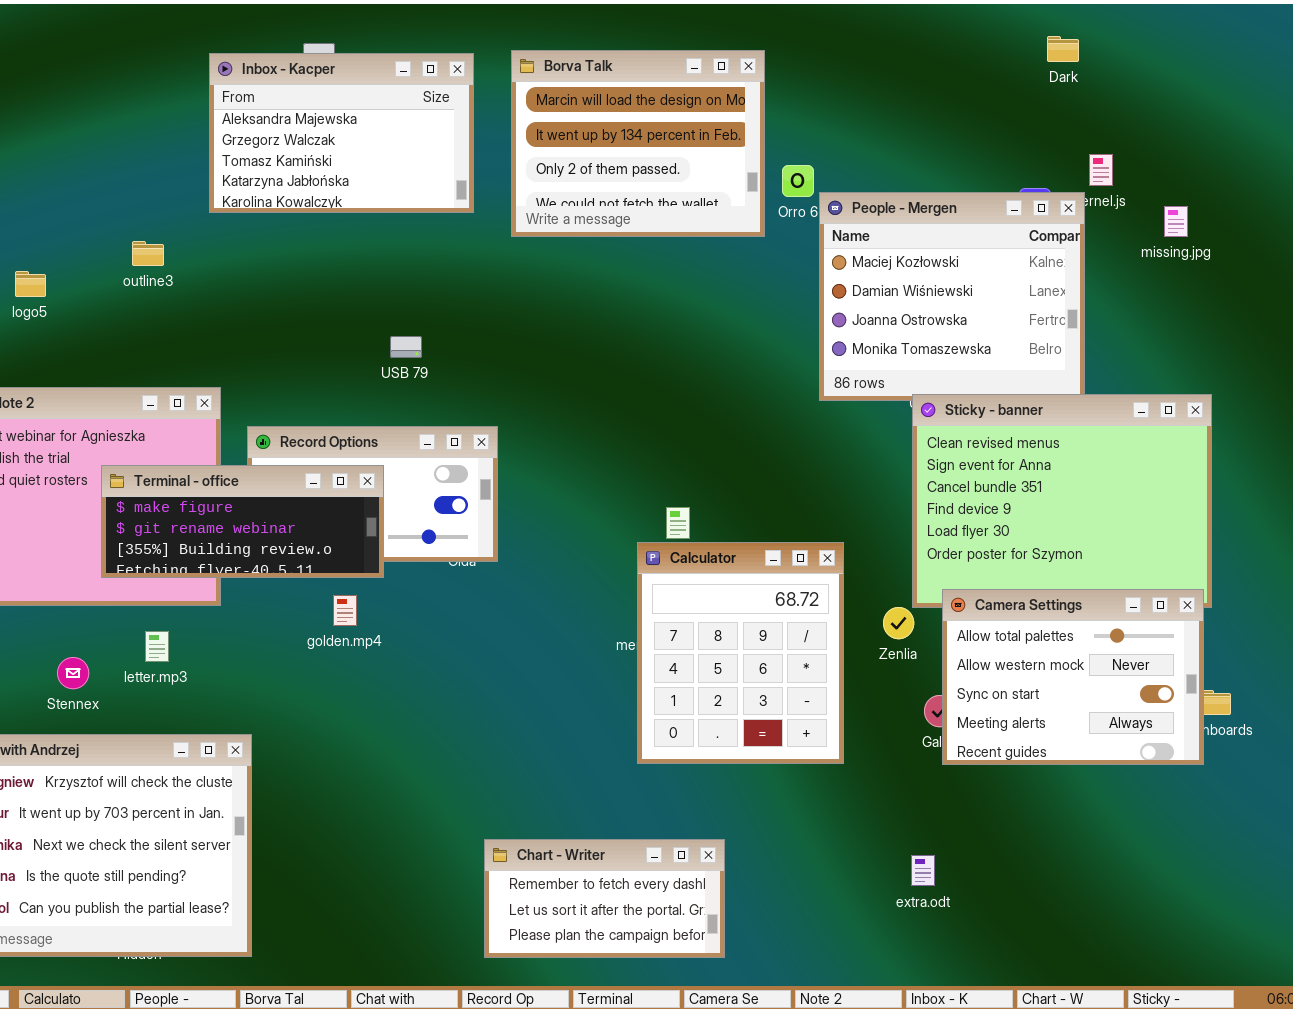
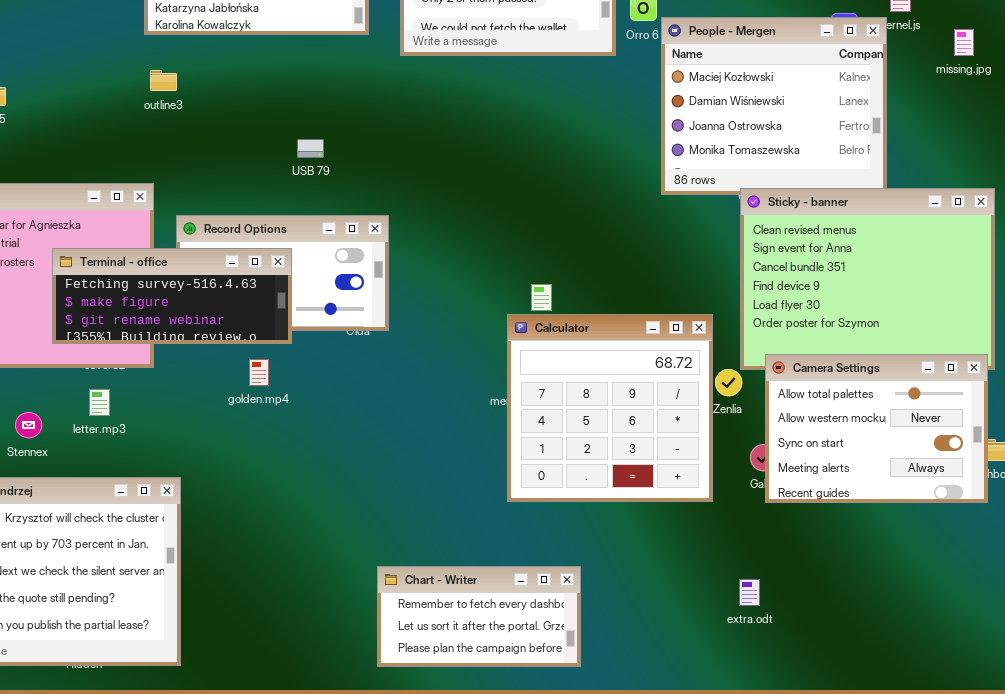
outline3: [132,241,164,266] -> [150,70,177,91], moved
Terminal - office: [101,465,384,578] -> [52,248,292,344], scrolled up 1 row
Calculator: [637,542,844,764] -> [507,314,713,502], resized

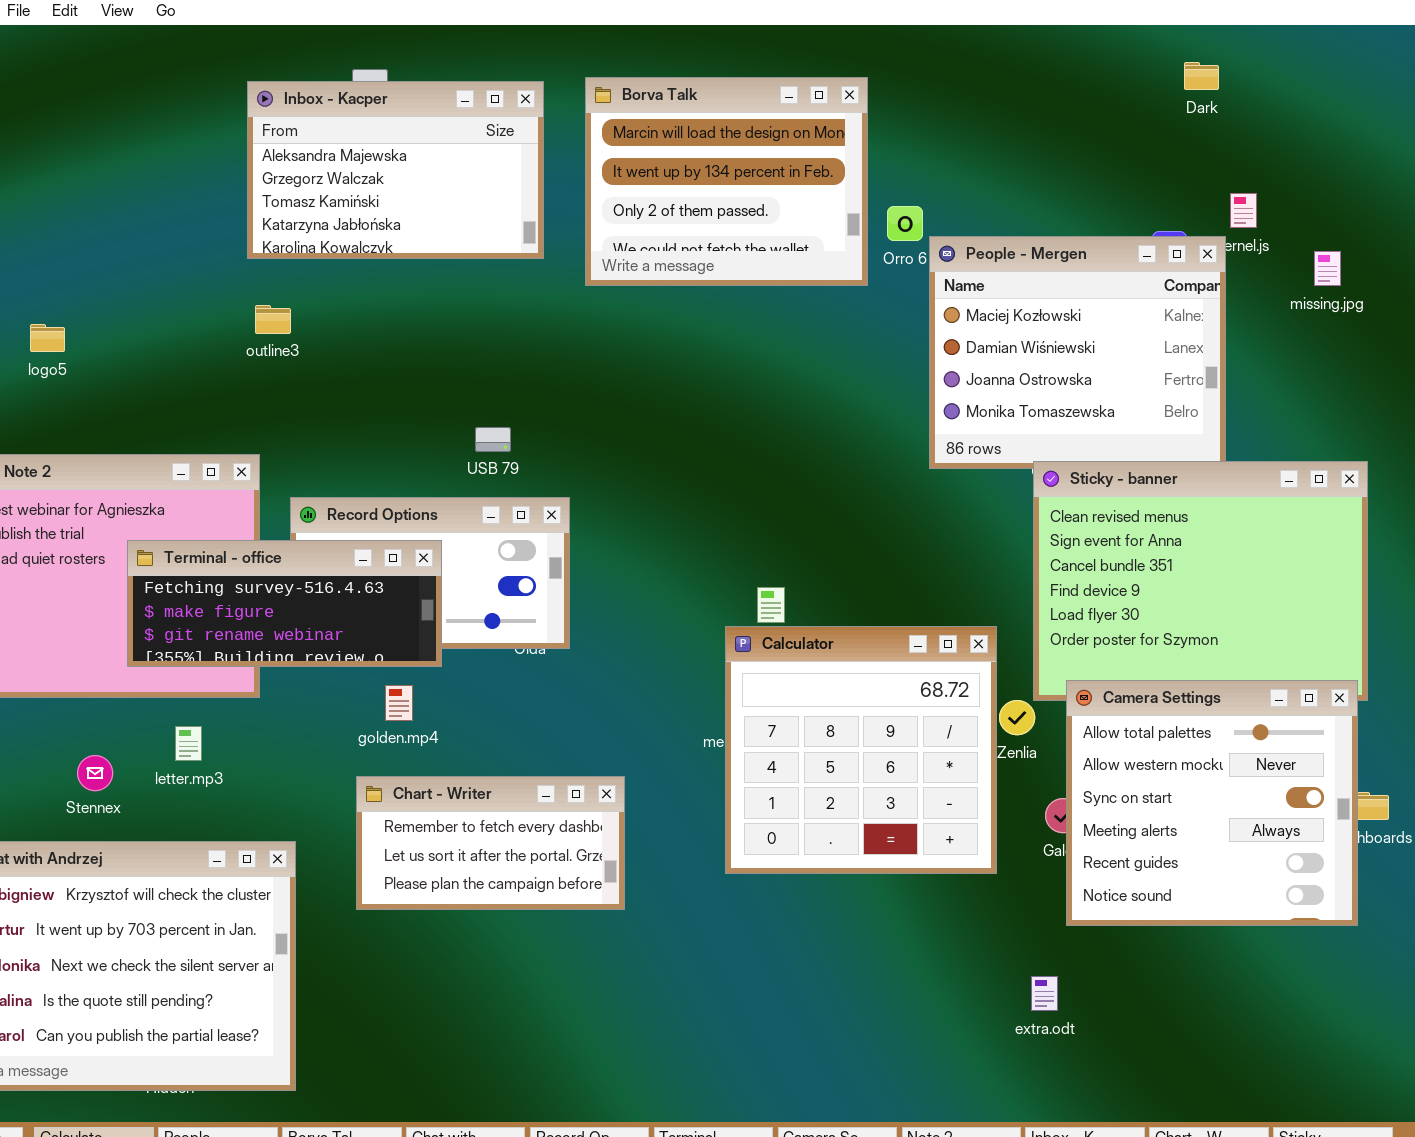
USB 79: [297,139,324,158] -> [475,427,511,452], moved
Camera Settings: [765,354,988,503] -> [1066,680,1358,926], resized
Chart - Writer: [377,566,581,667] -> [356,776,625,910], moved

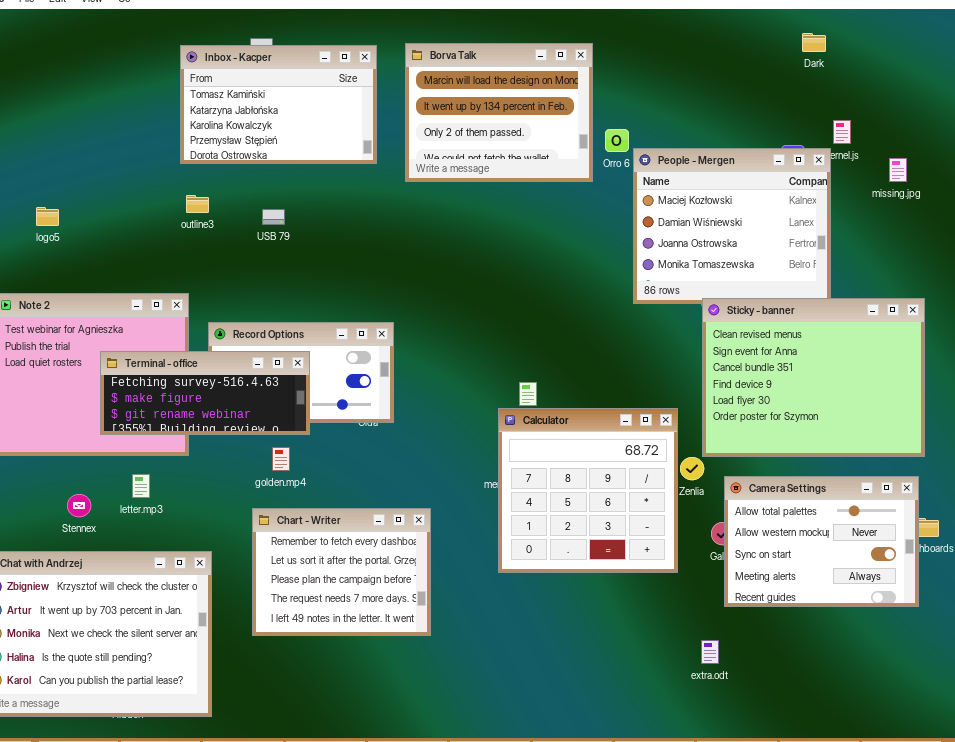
Inbox - Kacper: [247,81,544,259] -> [180,45,377,164], scrolled down 2 rows
USB 79: [475,427,511,452] -> [262,209,285,225], moved
Camera Settings: [1066,680,1358,926] -> [724,476,919,607], resized
Chart - Writer: [356,776,625,910] -> [252,508,431,636], resized

